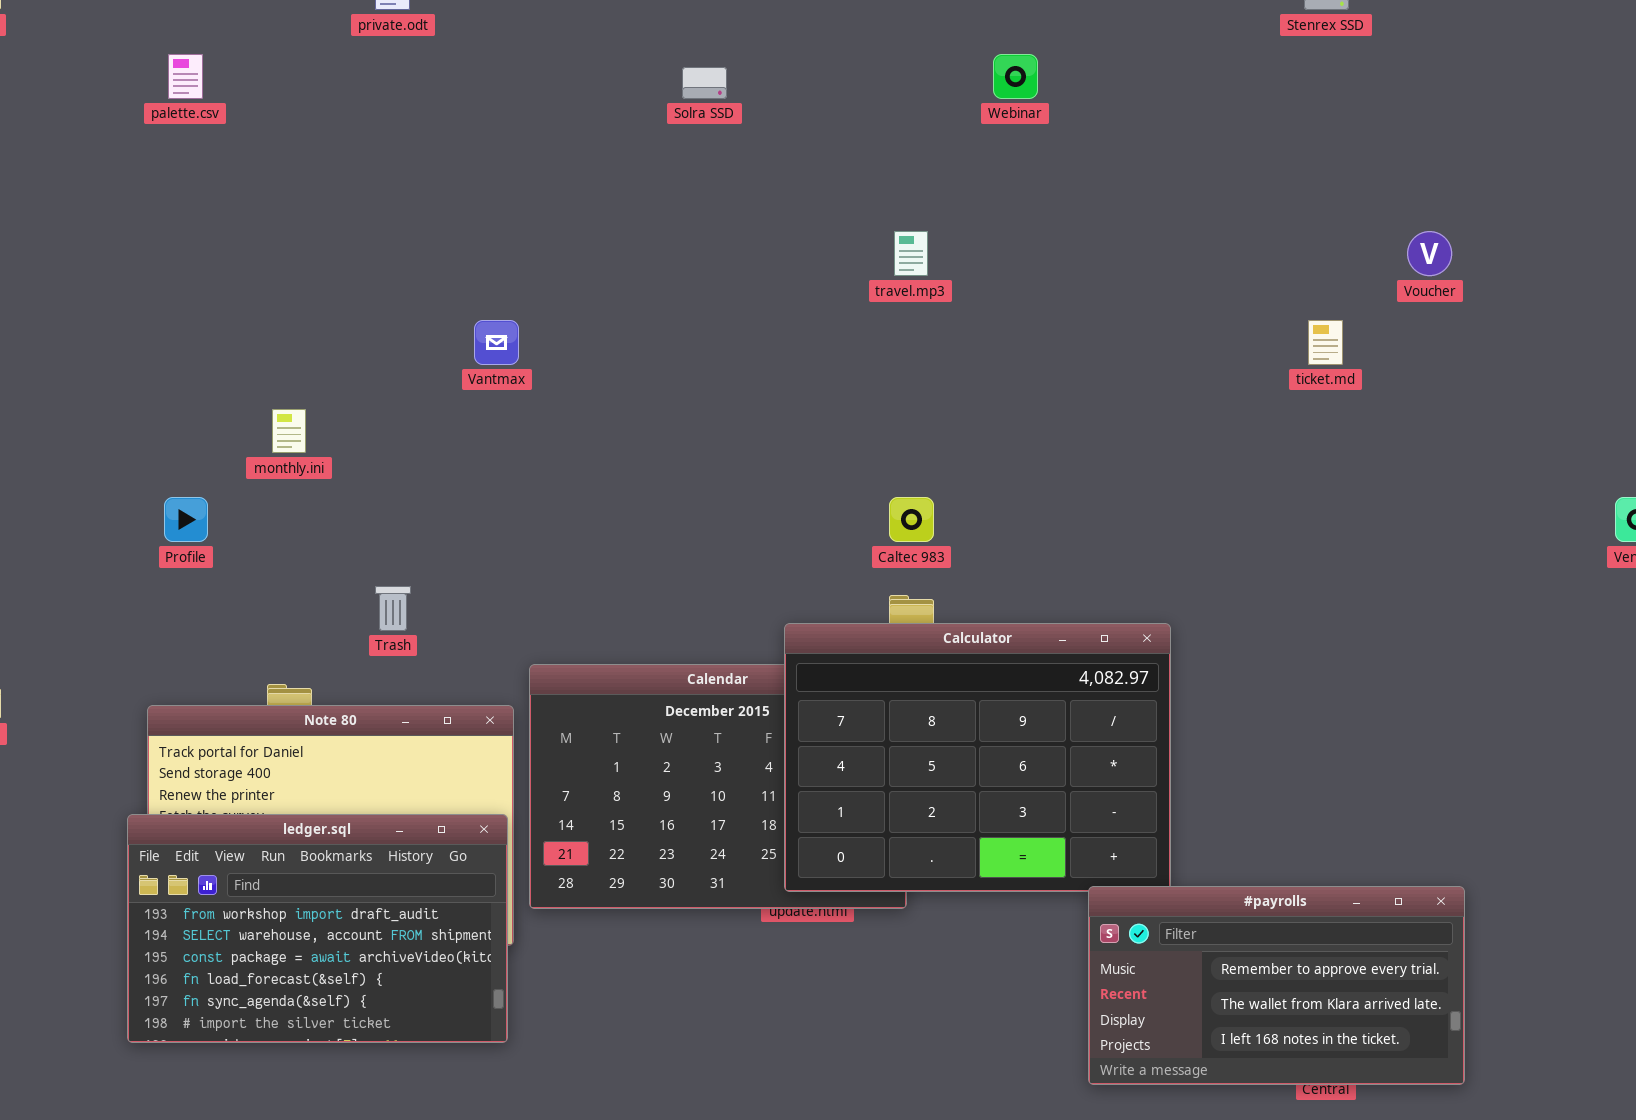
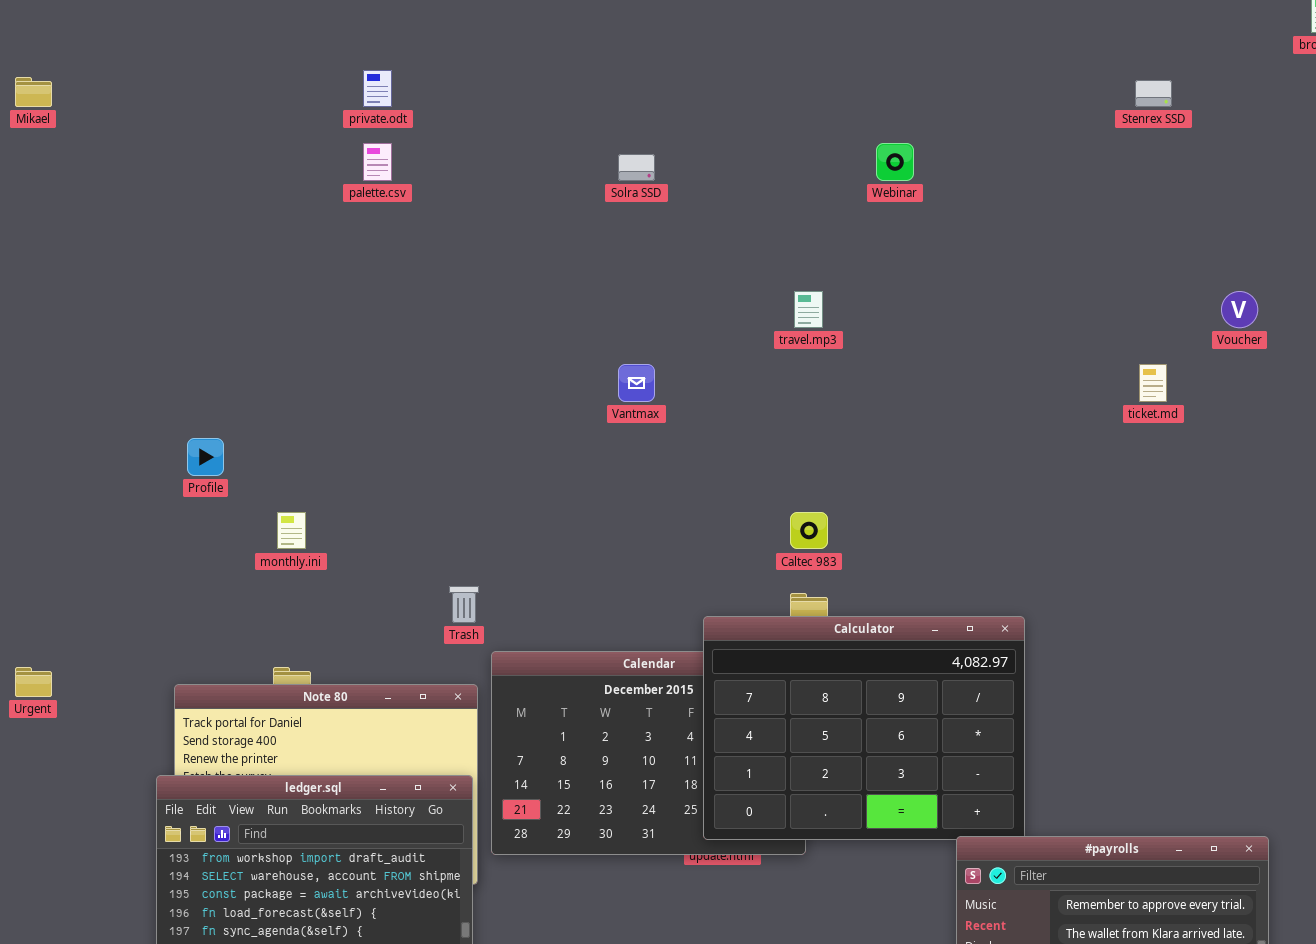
palette.csv: [168,54,203,99] -> [363,143,392,181], moved
Vantmax: [474,320,519,365] -> [618,364,655,402], moved
monthly.ini: [272,409,306,453] -> [277,512,306,549], moved
Profile: [164,497,208,542] -> [187,438,224,476], moved
Trash: [375,586,411,631] -> [449,586,479,623], moved

